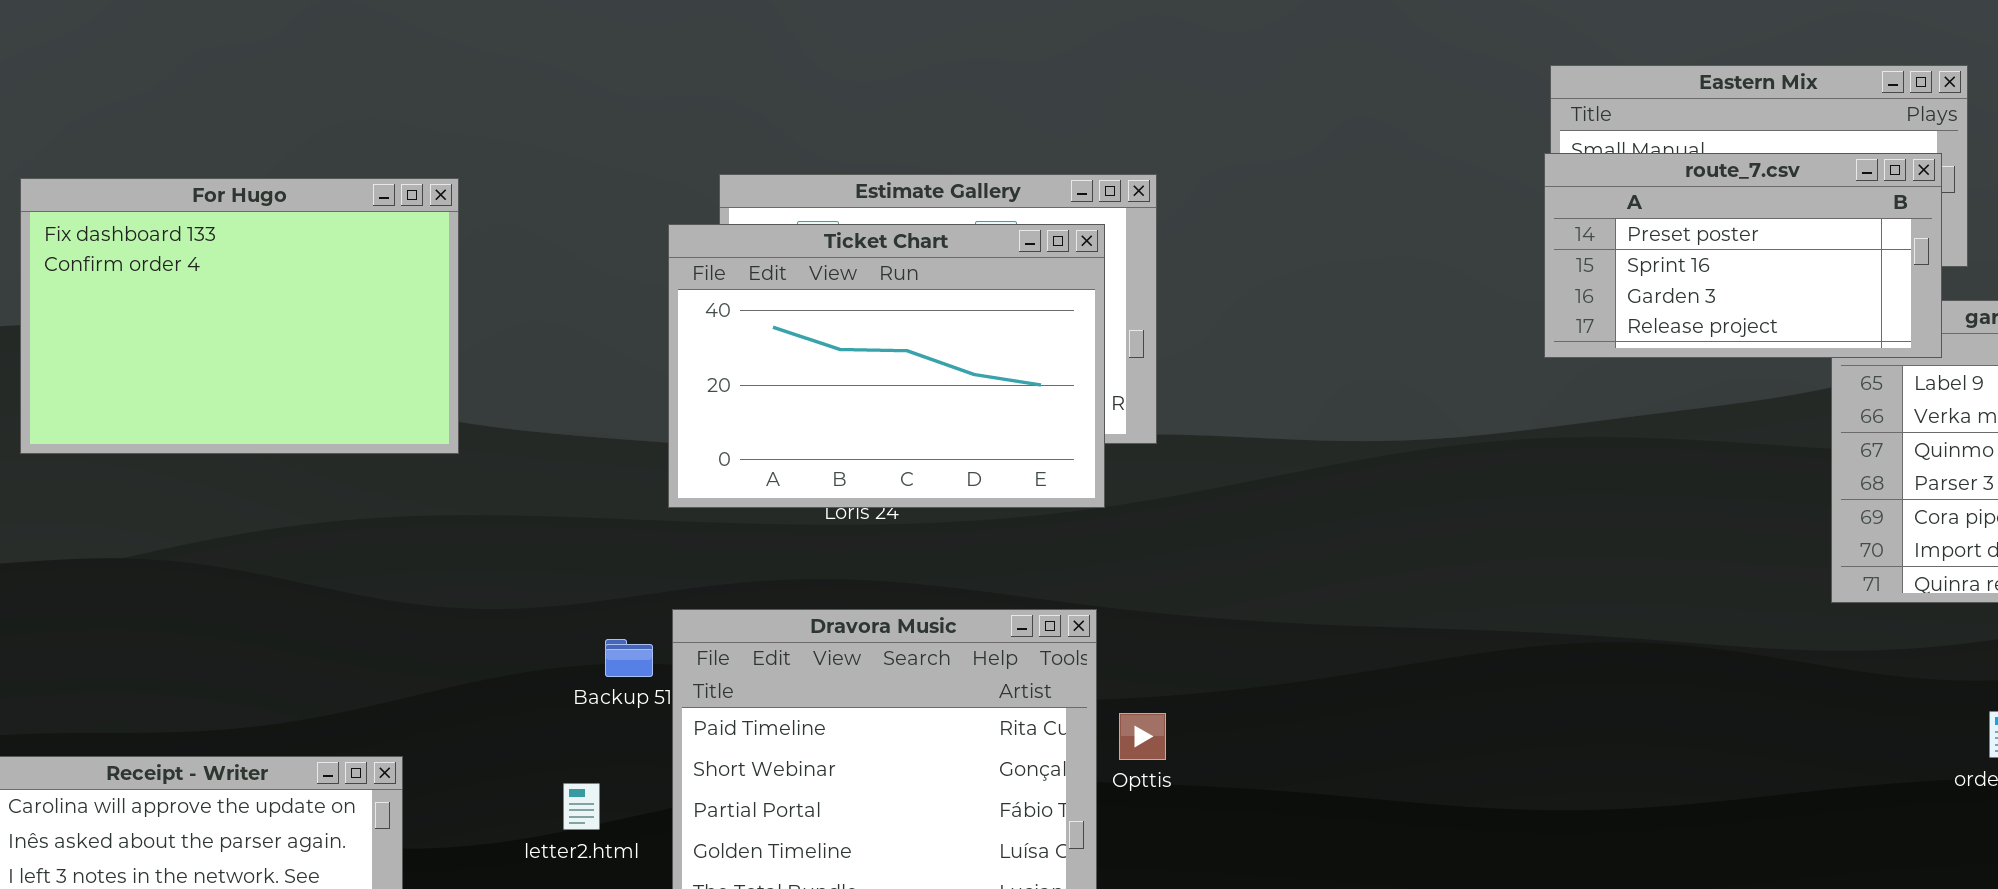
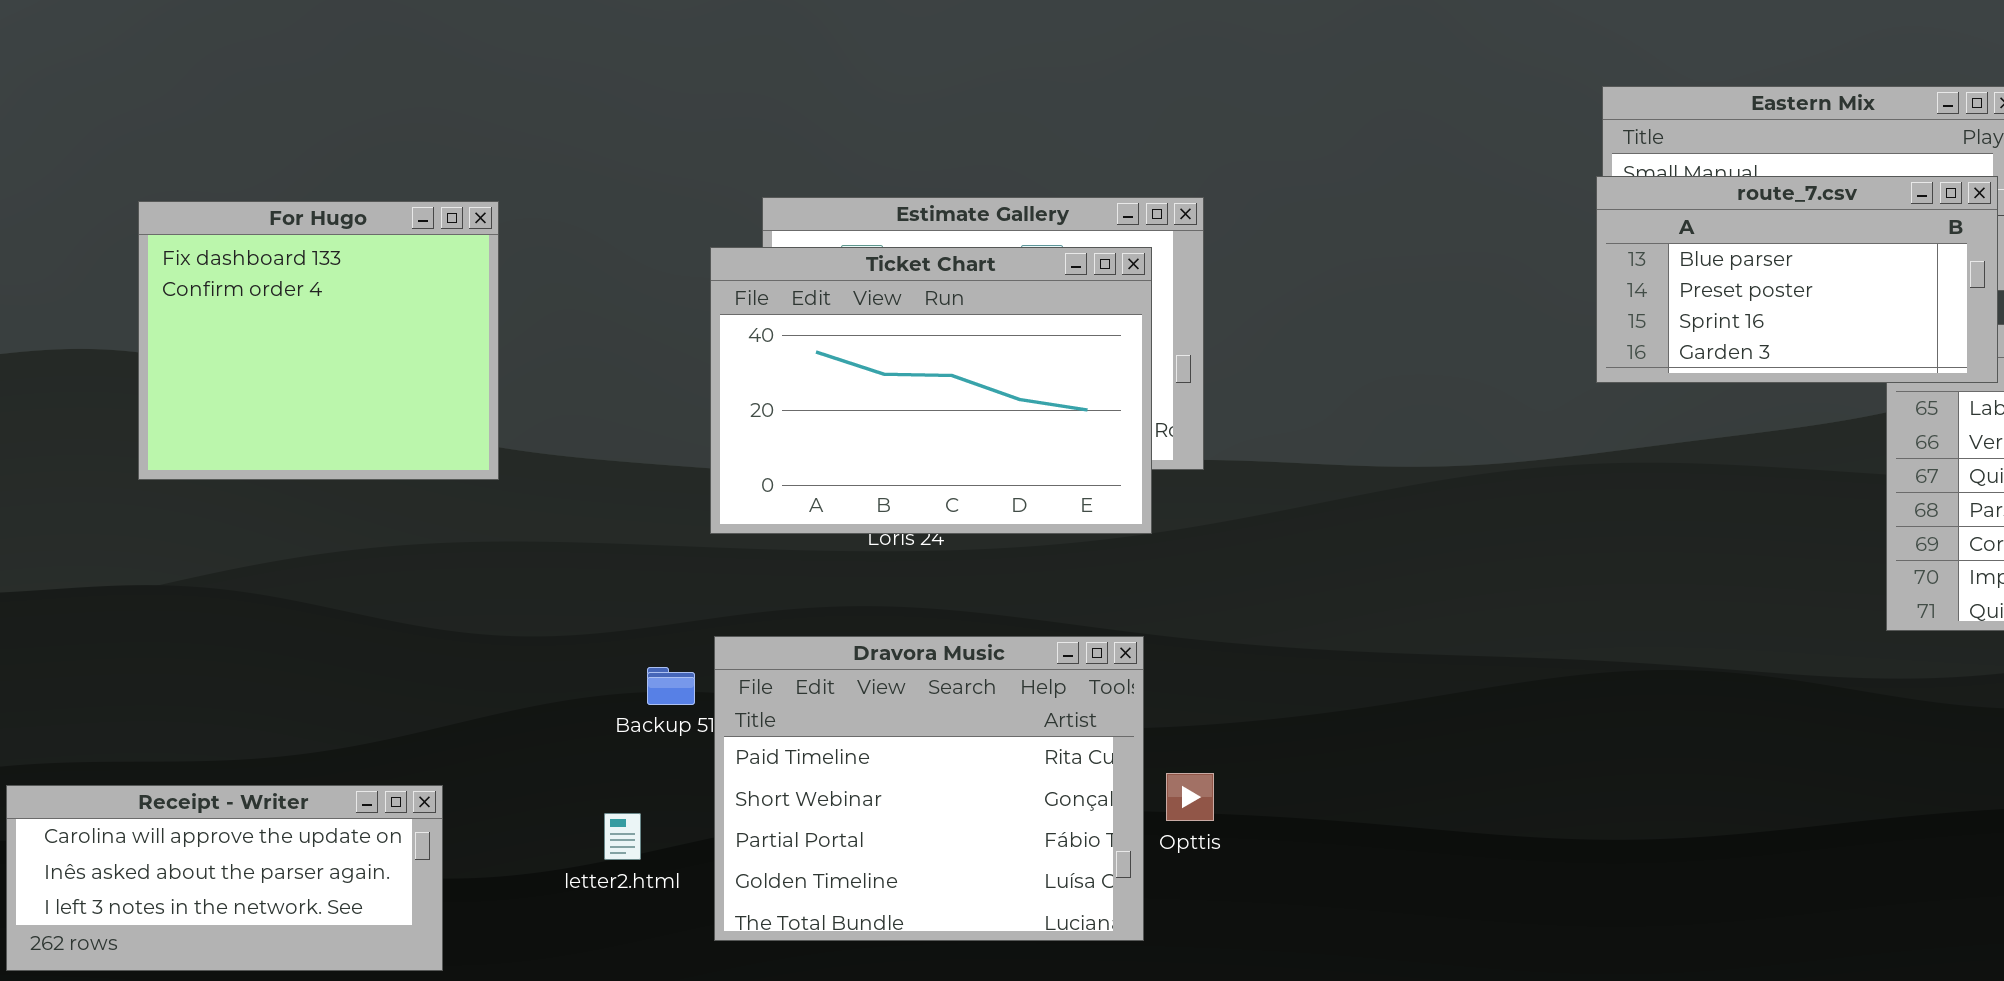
route_7.csv: [1544,153,1942,358] -> [1596,176,1998,383], scrolled up 1 row
For Hugo: [20,178,459,454] -> [138,201,499,480], resized
Opttis: [1119,713,1166,760] -> [1166,773,1214,821], moved

